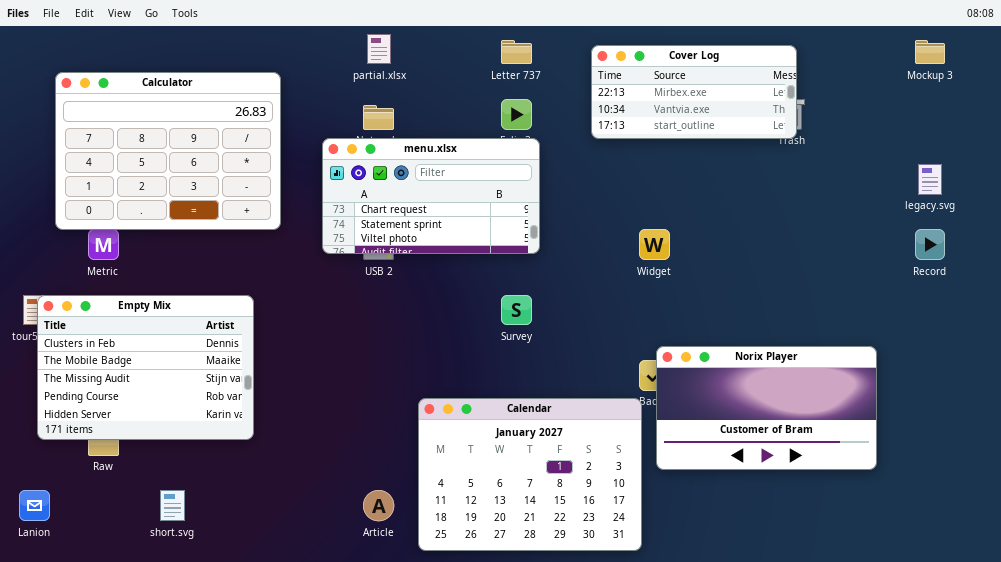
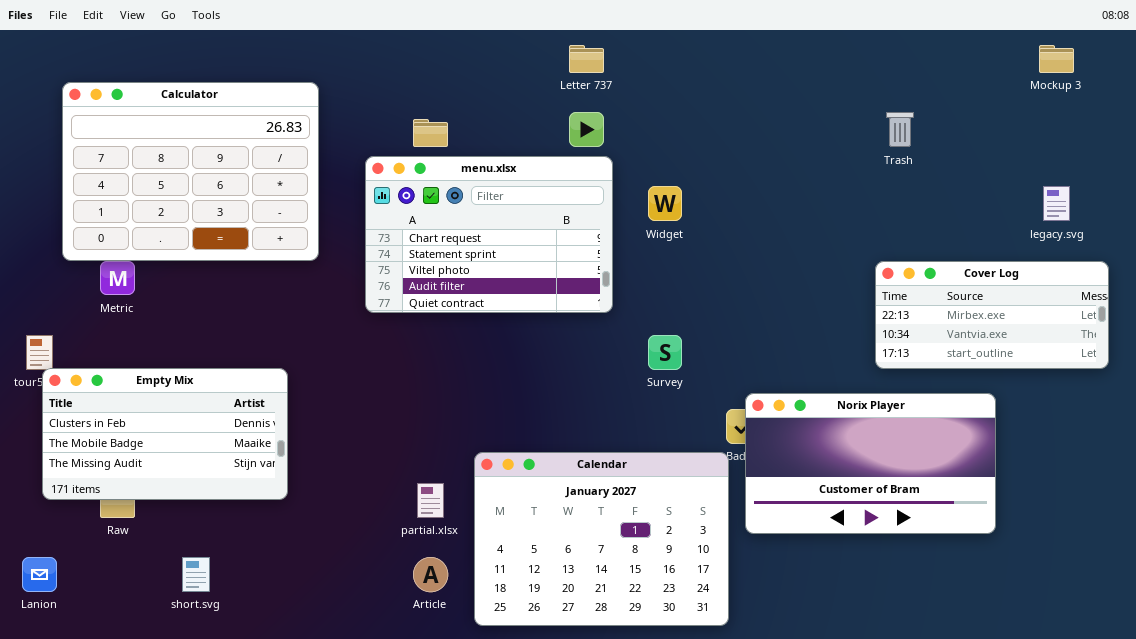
partial.xlsx: [367,34,391,64] -> [417,483,444,518], moved
Cover Log: [591,45,797,139] -> [875,261,1109,369], moved
menu.xlsx: [322,138,540,254] -> [365,156,613,313], resized
Widget: [639,229,670,260] -> [648,186,682,221], moved
Empty Mix: [37,295,254,440] -> [42,368,288,500], resized
Survey: [501,295,532,325] -> [648,335,682,370], moved

